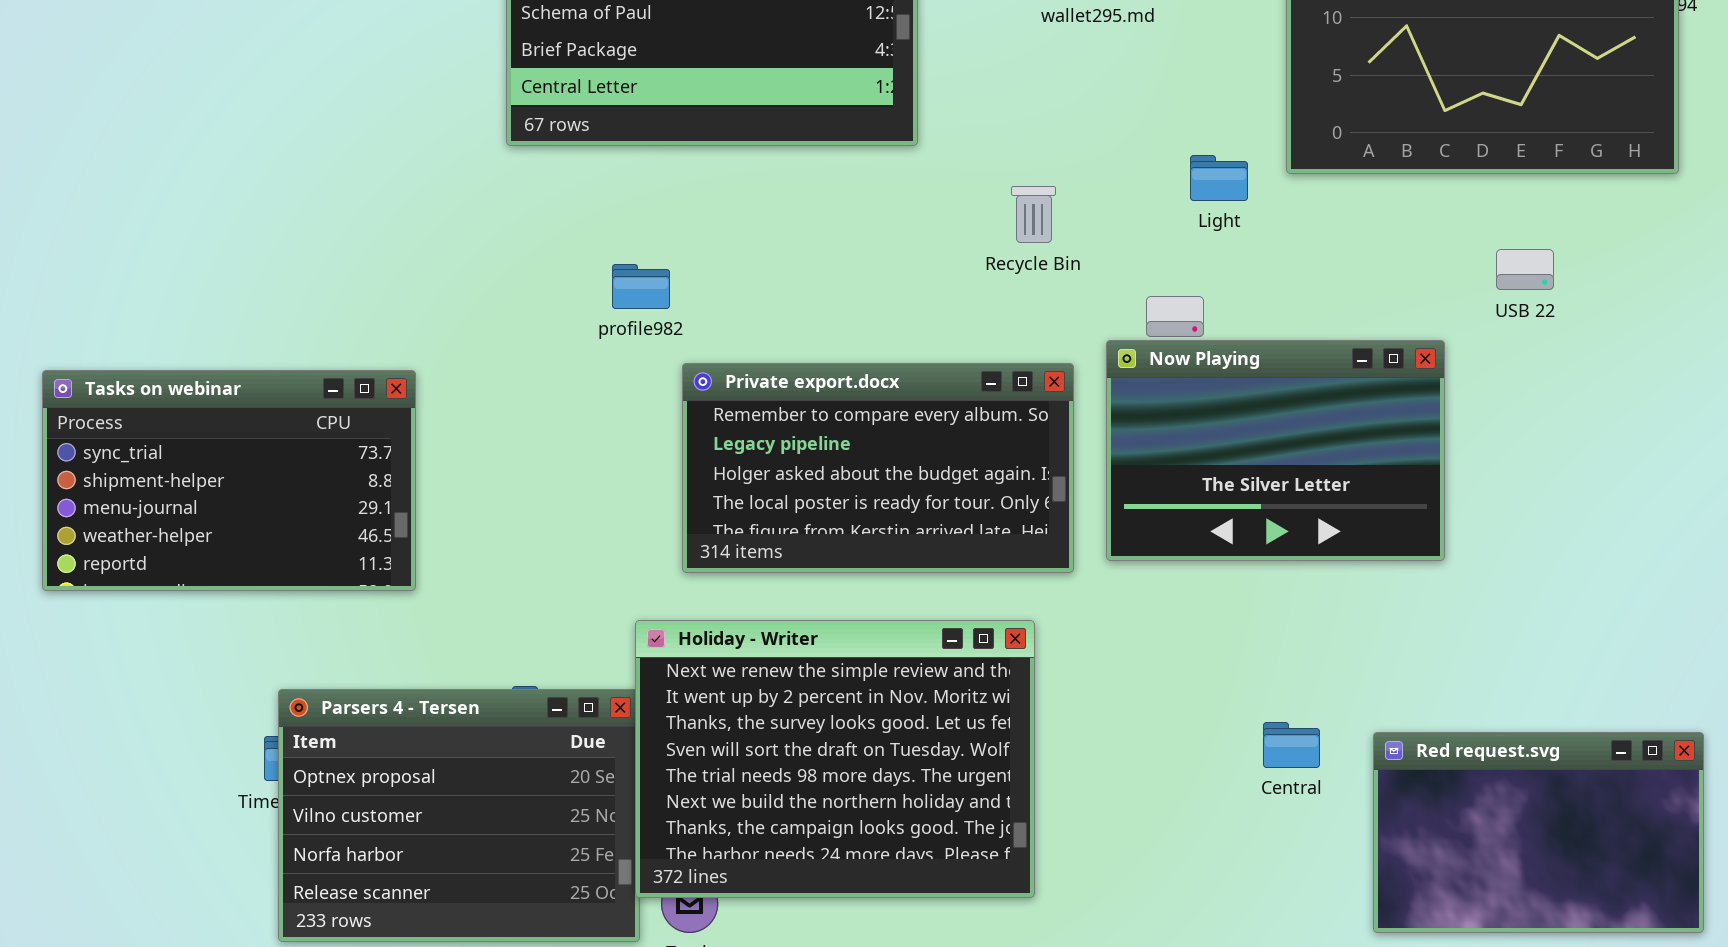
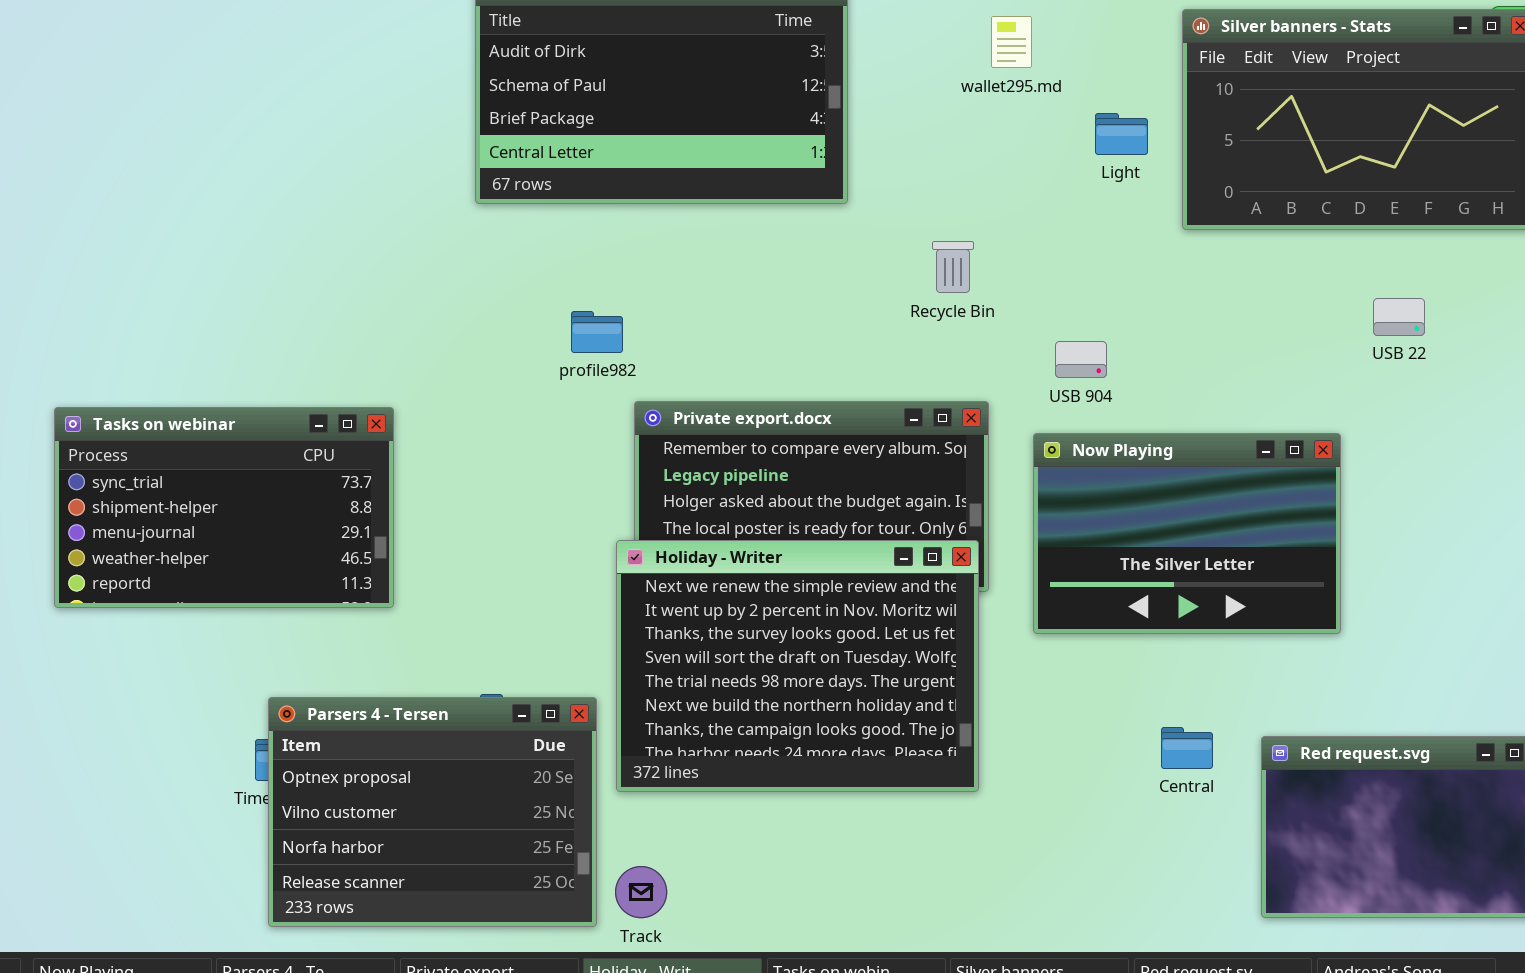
Light: [1190,155,1248,201] -> [1095,113,1148,155], moved
Now Playing: [1106,340,1445,561] -> [1033,433,1341,634], moved
Holiday - Writer: [635,620,1035,898] -> [616,540,979,792], moved

